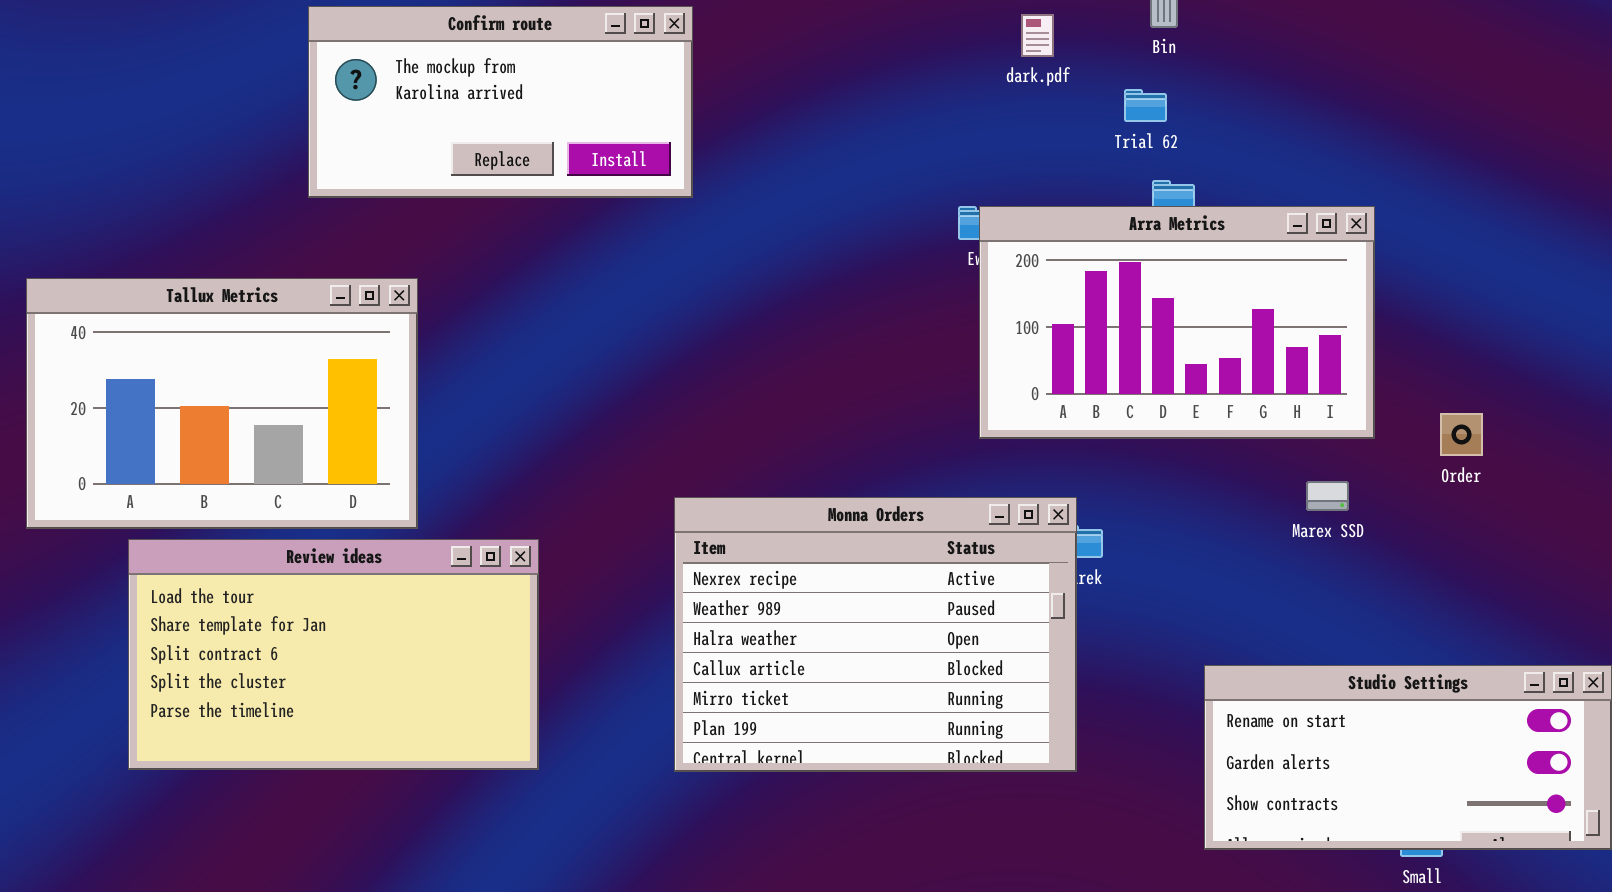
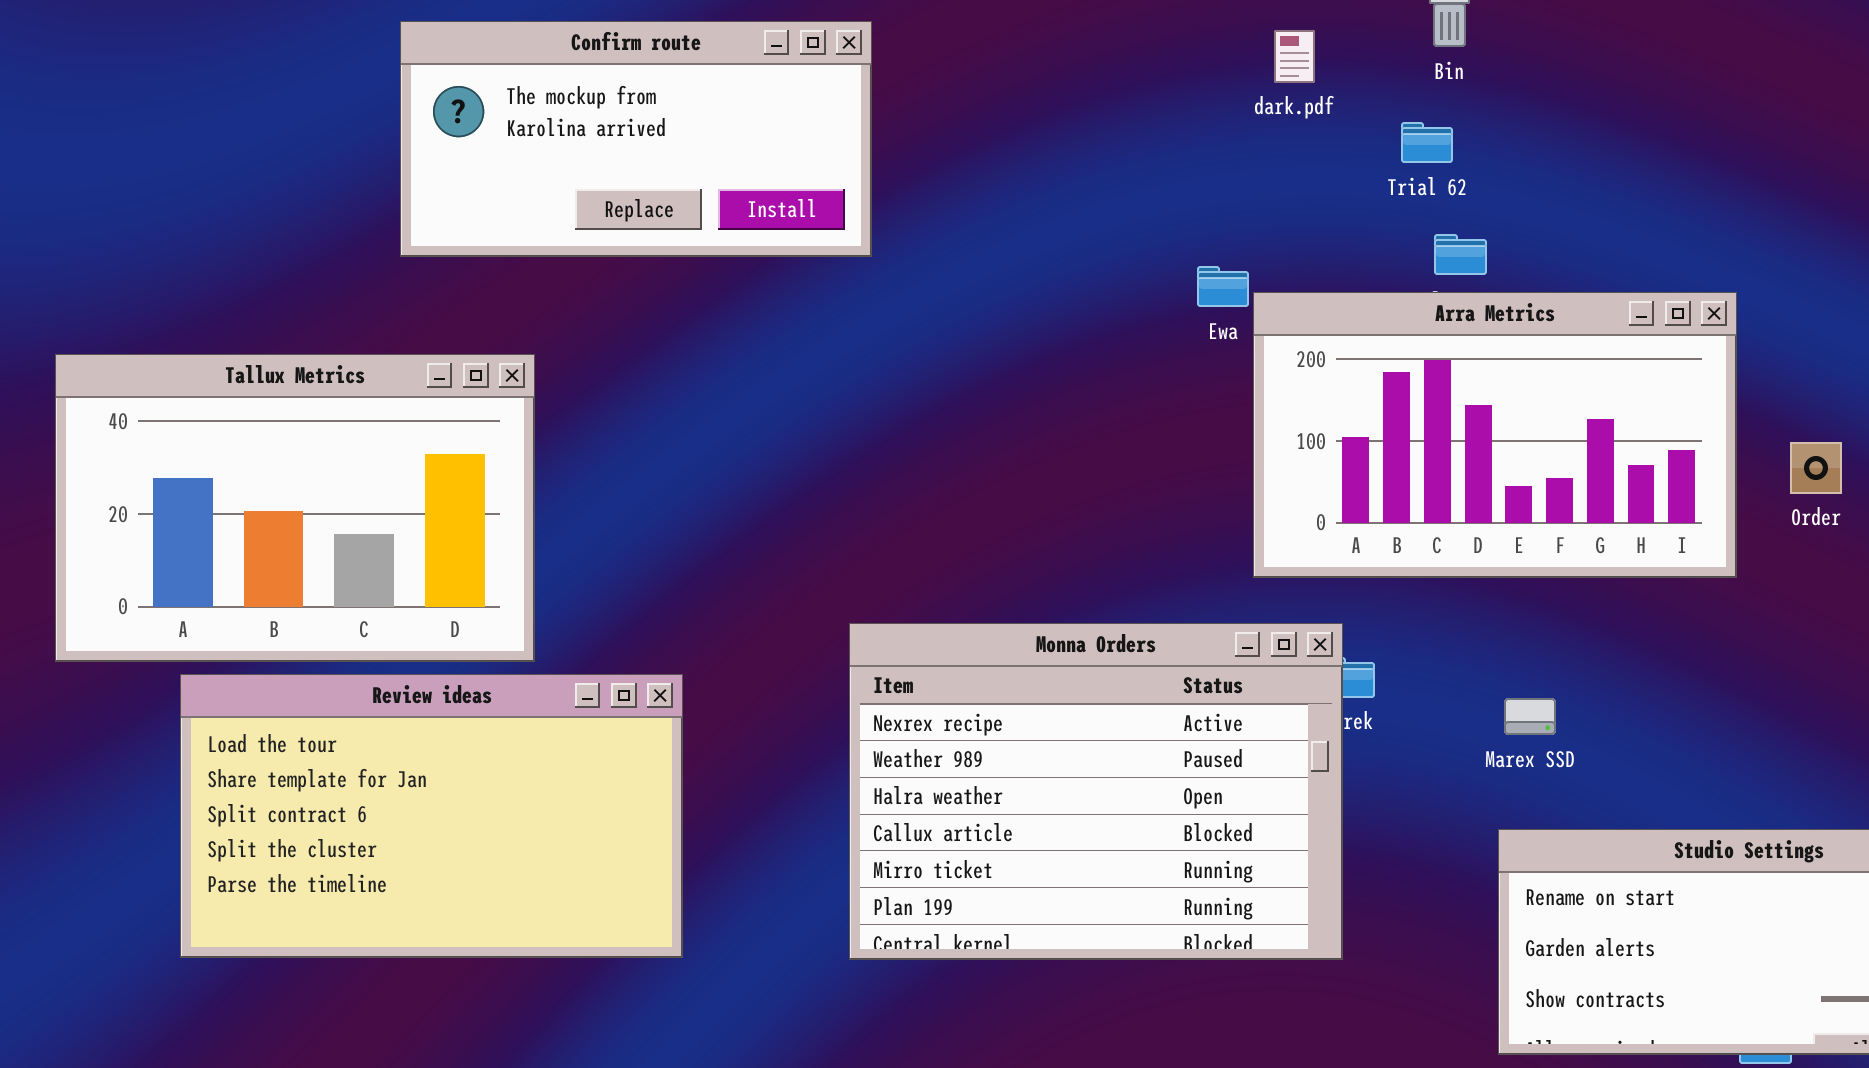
Arra Metrics: [979,206,1375,439] -> [1253,292,1737,578], moved
Order: [1440,413,1483,456] -> [1790,442,1842,494], moved
Marex SSD: [1306,481,1349,511] -> [1504,698,1556,735], moved

